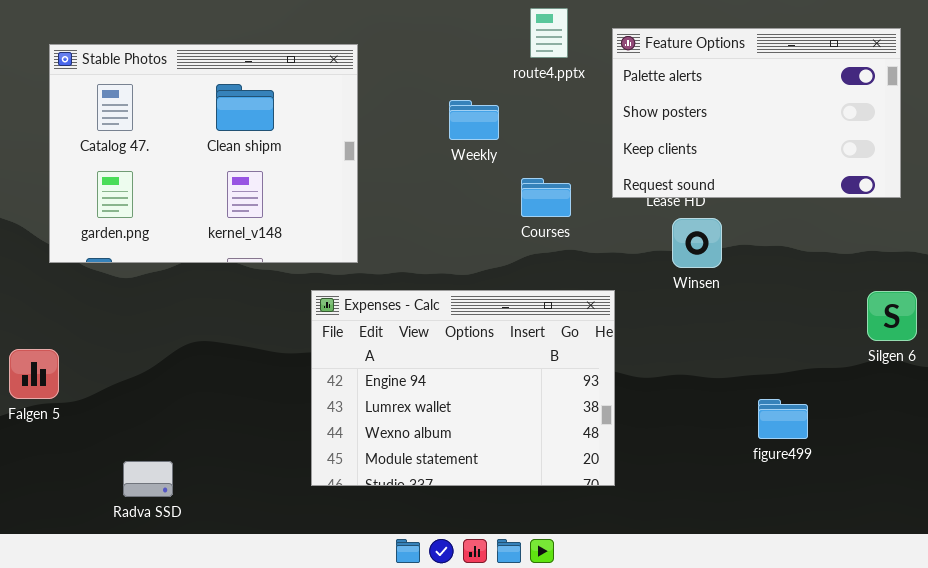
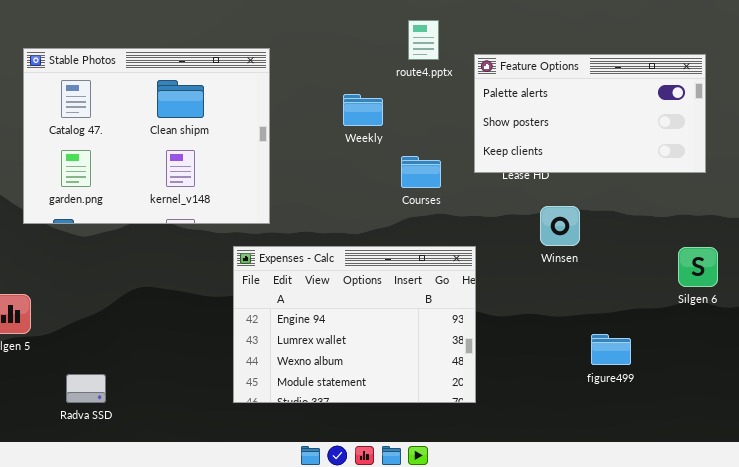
Feature Options: [612,28,901,198] -> [474,54,706,173], resized
Winsen: [672,218,722,268] -> [540,206,580,246], moved
Radva SSD: [123,461,173,497] -> [66,374,106,403], moved

